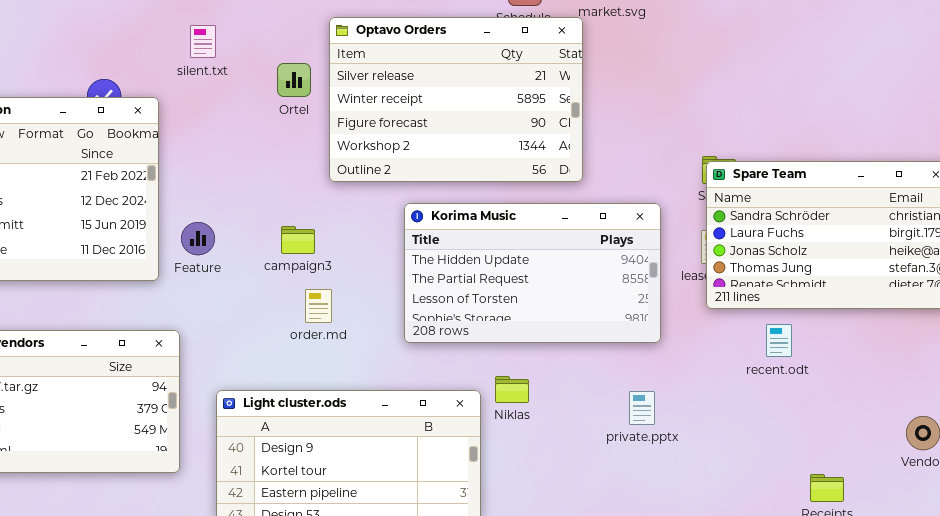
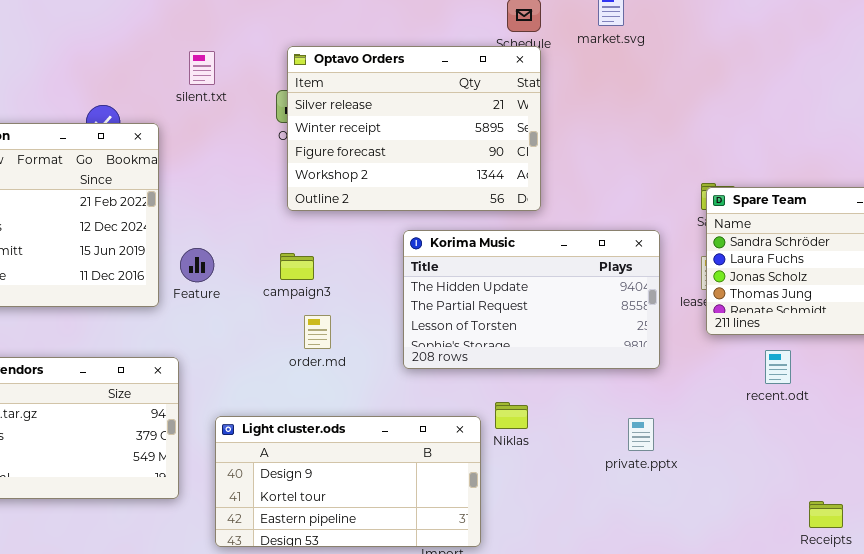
Optavo Orders: [329,17,583,182] -> [287,46,541,211], moved

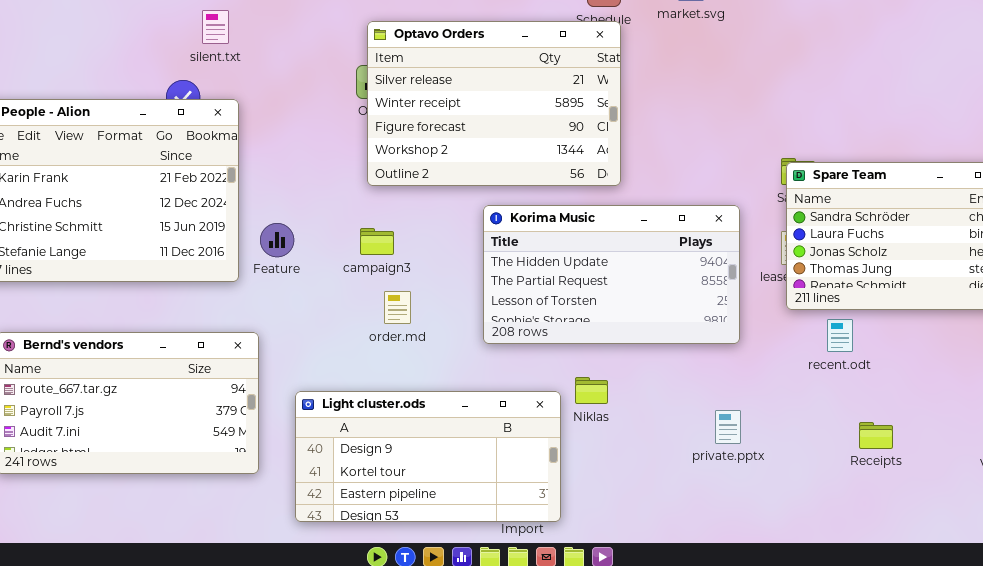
silent.txt: [189,51,215,85] -> [202,10,229,44], moved
recent.odt: [765,350,791,384] -> [827,319,853,352], moved
private.pptx: [628,418,654,451] -> [715,410,741,444], moved
Receipts: [809,501,843,528] -> [859,422,893,449], moved

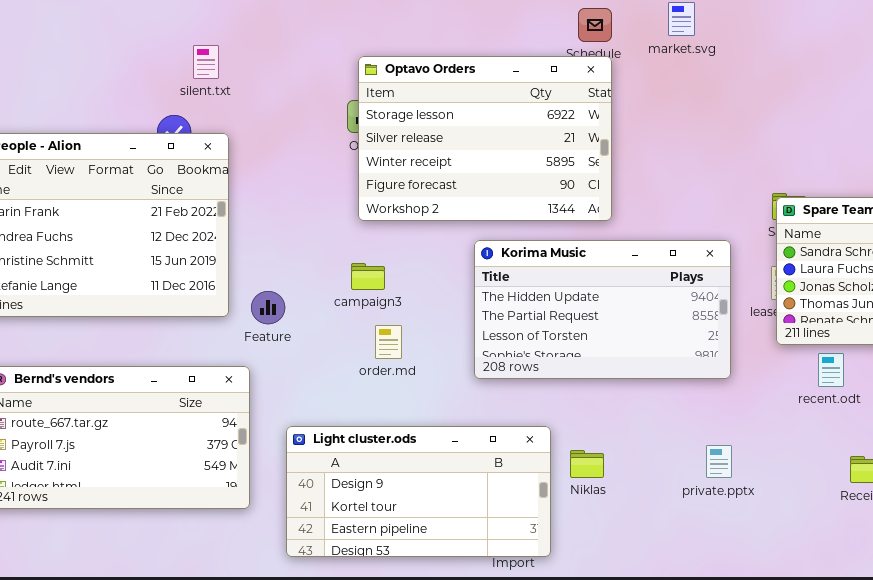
Optavo Orders: [367,21,621,186] -> [358,56,612,221], scrolled up 1 row
Feature: [260,223,294,257] -> [251,291,285,324], moved
Niklas: [575,377,608,404] -> [570,450,604,478], moved

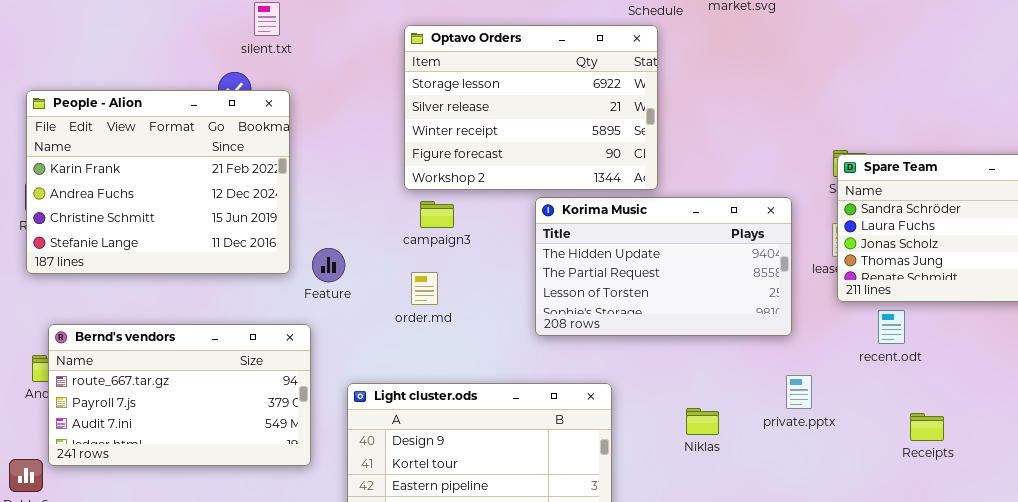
Optavo Orders: [358,56,612,221] -> [404,25,658,190], moved
campaign3: [351,263,385,290] -> [420,201,454,228], moved
order.md: [375,325,402,359] -> [411,272,438,305], moved
private.pptx: [706,445,732,478] -> [786,375,812,409], moved
Niklas: [570,450,604,478] -> [686,408,719,435], moved

